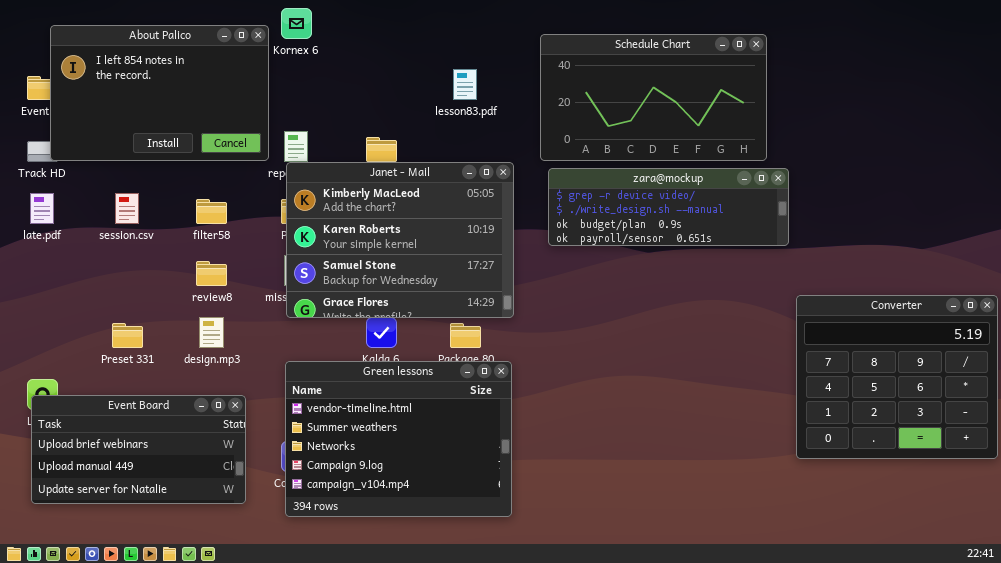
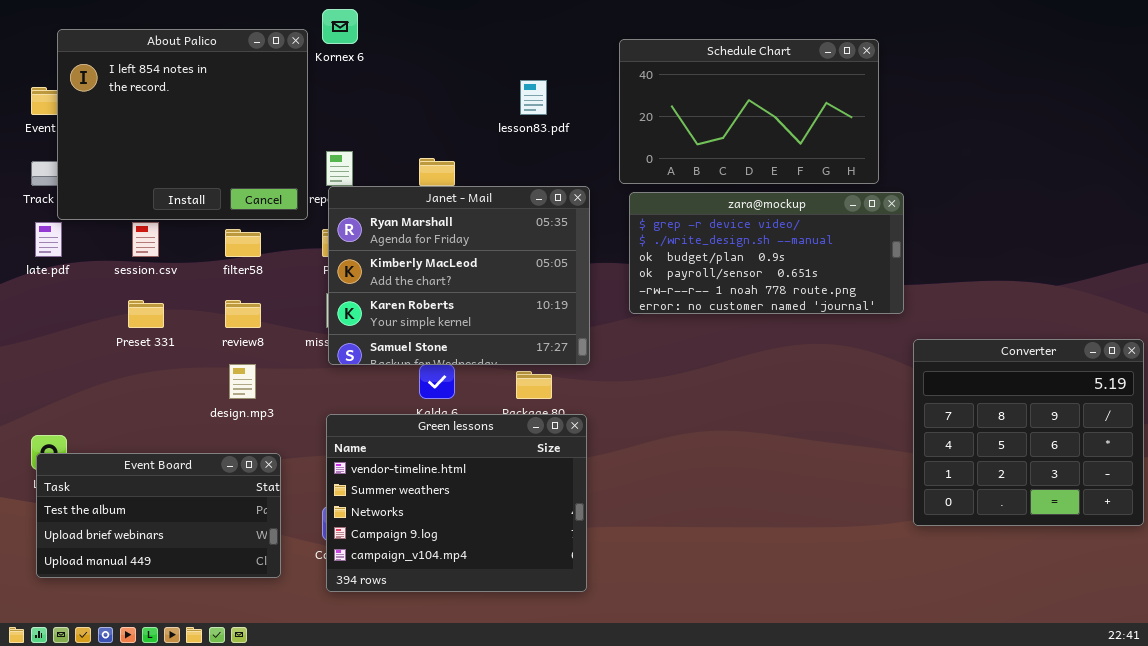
About Palico: [50,25,269,161] -> [57,29,308,220], resized
Janet - Mail: [286,162,514,318] -> [328,186,590,365], scrolled up 1 row
zara@mockup: [548,168,789,246] -> [629,192,904,314], resized
Preset 331: [112,323,143,348] -> [128,300,164,328], moved
Event Board: [31,395,246,504] -> [36,453,281,578], scrolled up 1 row

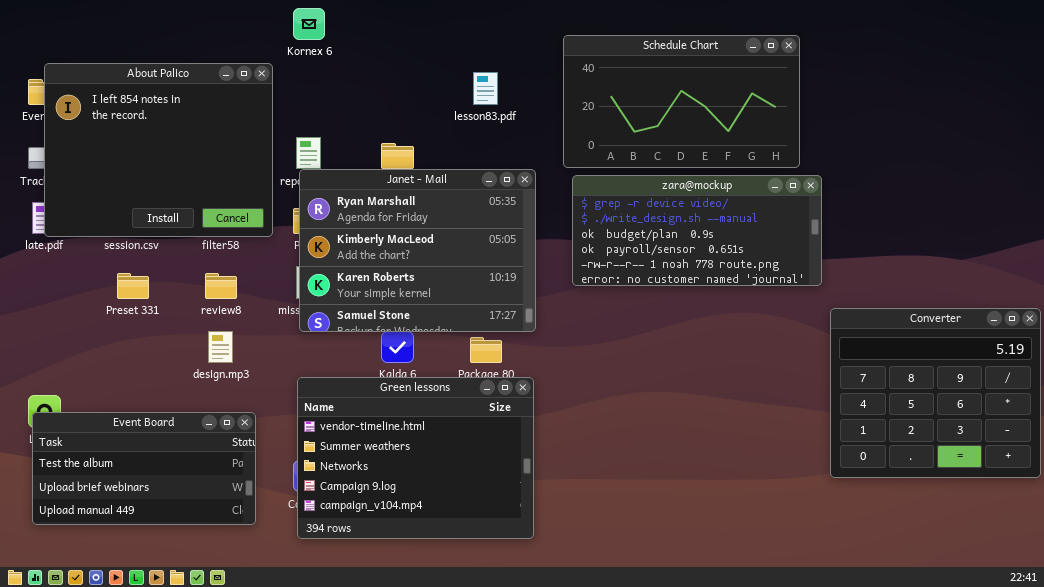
About Palico: [57,29,308,220] -> [44,63,273,237], moved

